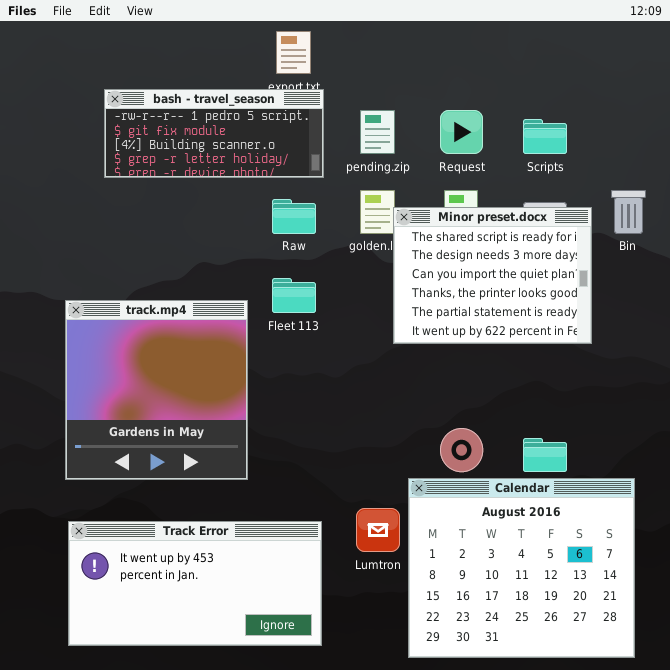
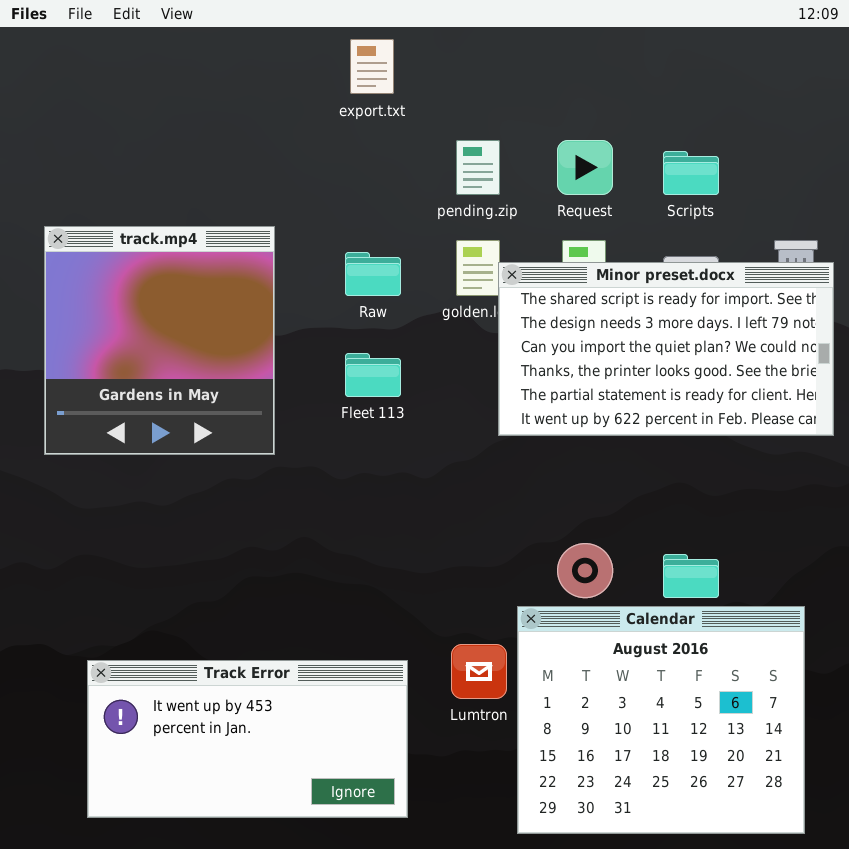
bash - travel_season: [104,89,324,178] -> none, closed
Minor preset.docx: [393,207,592,344] -> [498,262,834,436], resized
track.mp4: [65,300,248,480] -> [44,226,275,455], moved

